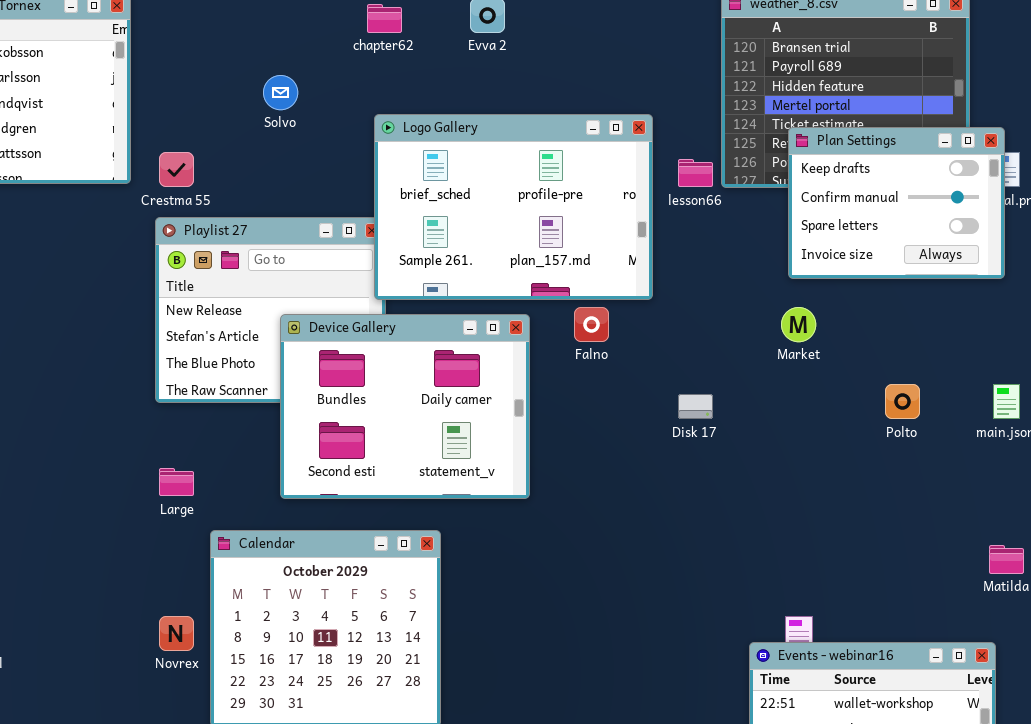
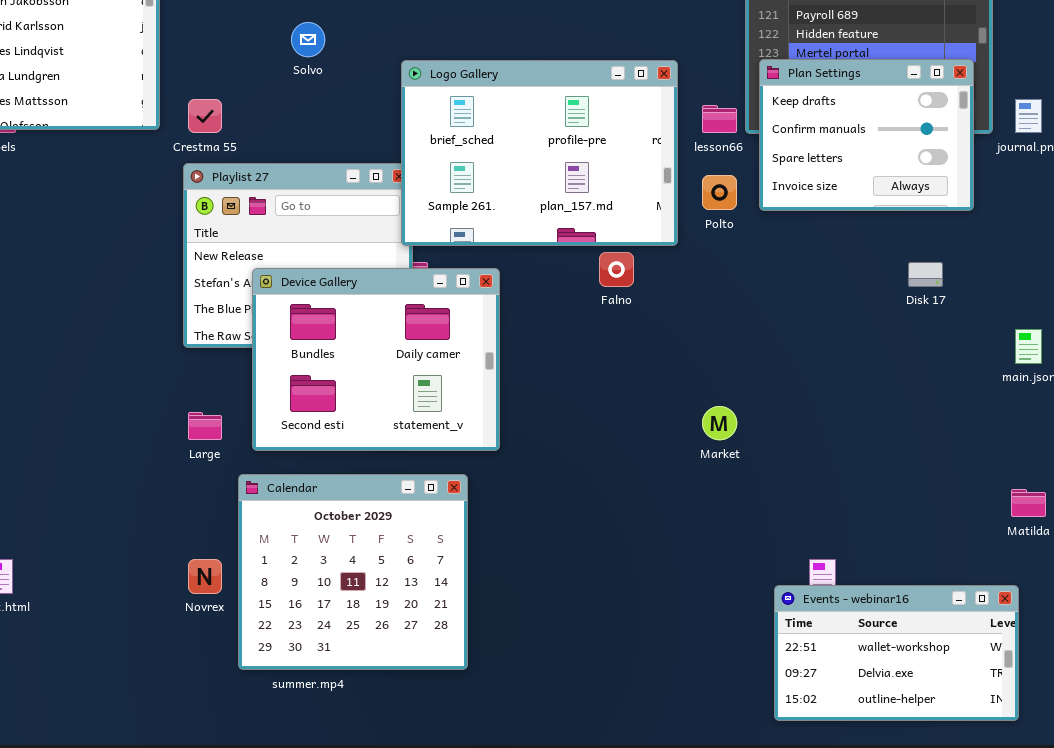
Plan Settings: [788,127,1005,279] -> [759,59,974,211], moved
Market: [781,307,816,342] -> [702,406,737,440], moved
Device Gallery: [280,314,530,499] -> [252,268,500,451], moved
Polto: [885,384,920,419] -> [702,175,737,210], moved
Disk 17: [678,394,713,419] -> [908,262,943,287], moved

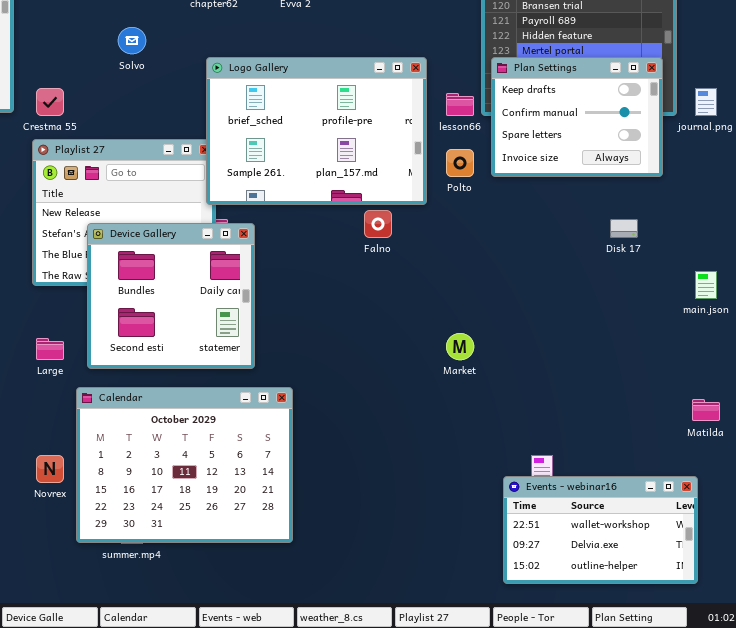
Device Gallery: [252,268,500,451] -> [87,223,255,369], resized
Calendar: [238,474,468,670] -> [76,387,293,543], resized

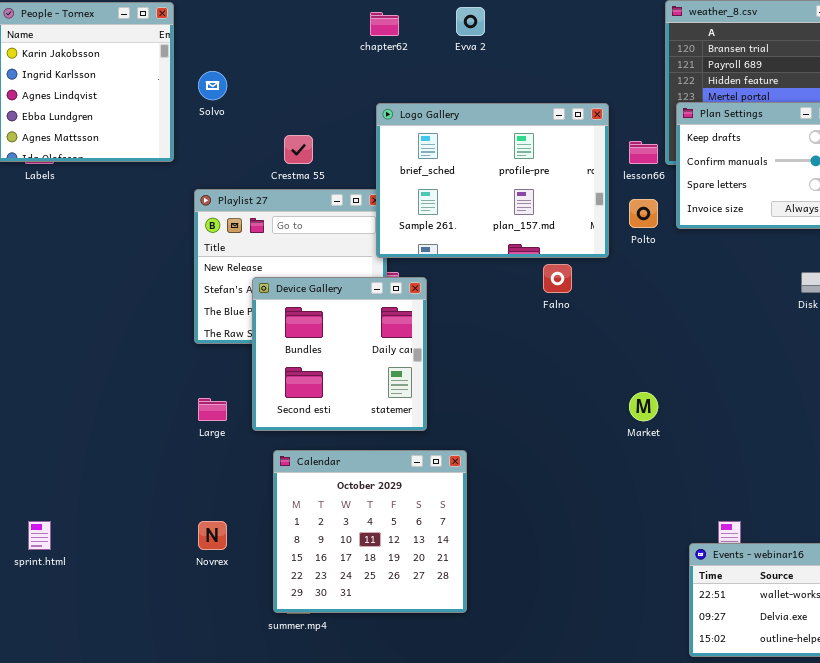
Solvo: [118,27,146,54] -> [198,71,227,100], moved
Crestma 55: [36,88,64,116] -> [284,135,313,164], moved
Calendar: [76,387,293,543] -> [273,450,467,613], resized

